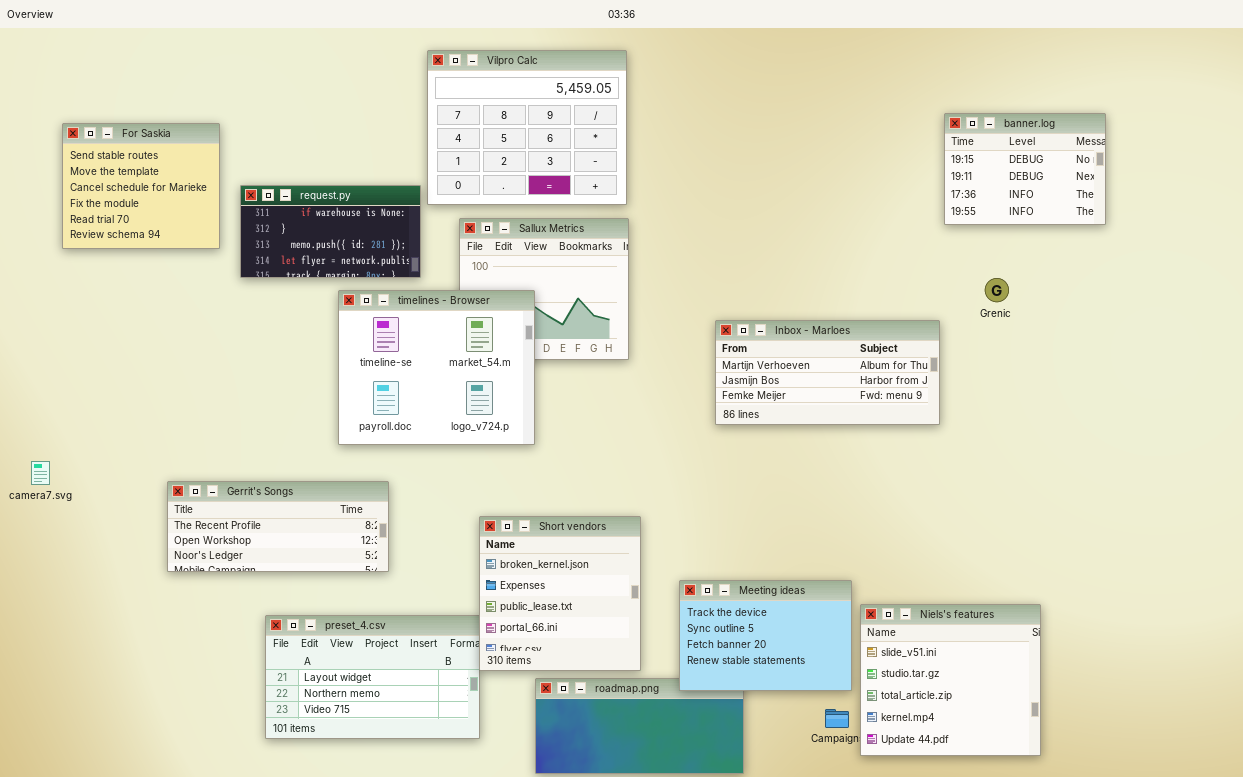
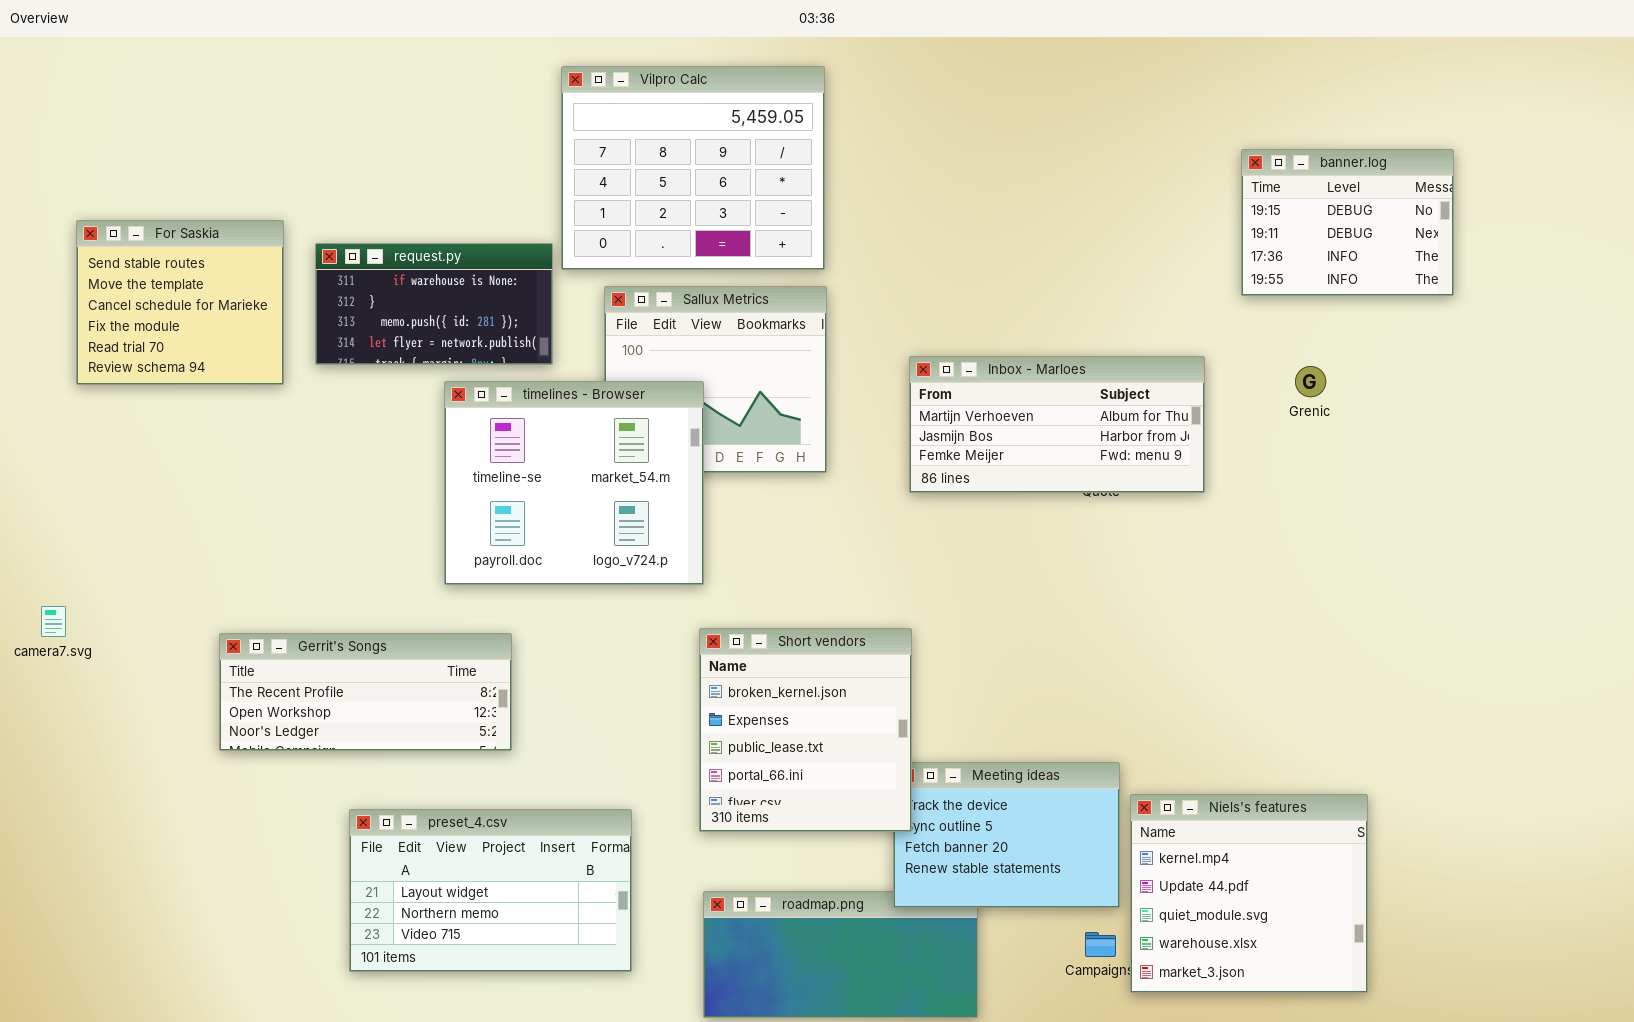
For Saskia: [62,123,220,249] -> [76,220,284,385], moved
Inbox - Marloes: [715,320,940,425] -> [909,356,1205,493], moved
Short vendors: [479,516,641,671] -> [699,628,912,832], moved
Niels's features: [860,604,1041,756] -> [1130,794,1368,993], scrolled down 3 rows

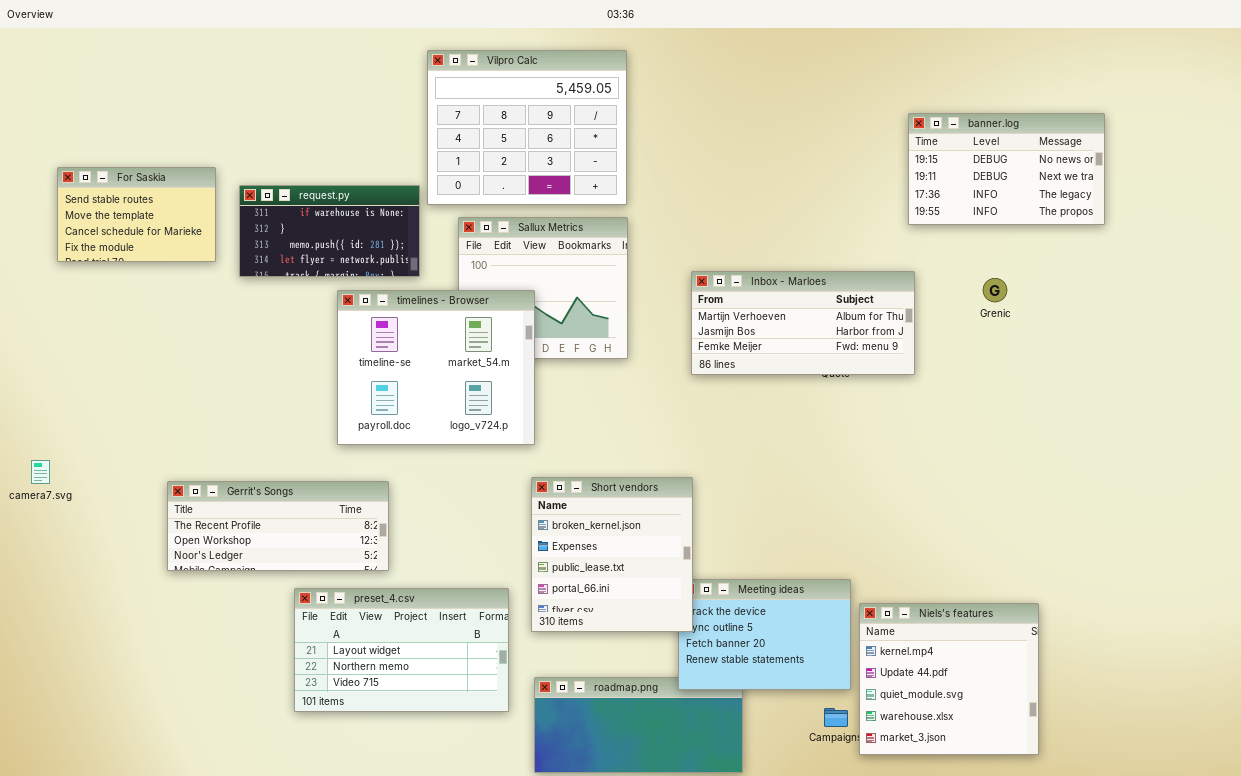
banner.log: [1241,149,1454,296] -> [908,113,1105,225], resized
For Saskia: [76,220,284,385] -> [57,167,216,262], resized
preset_4.csv: [349,809,632,972] -> [294,588,509,712], moved

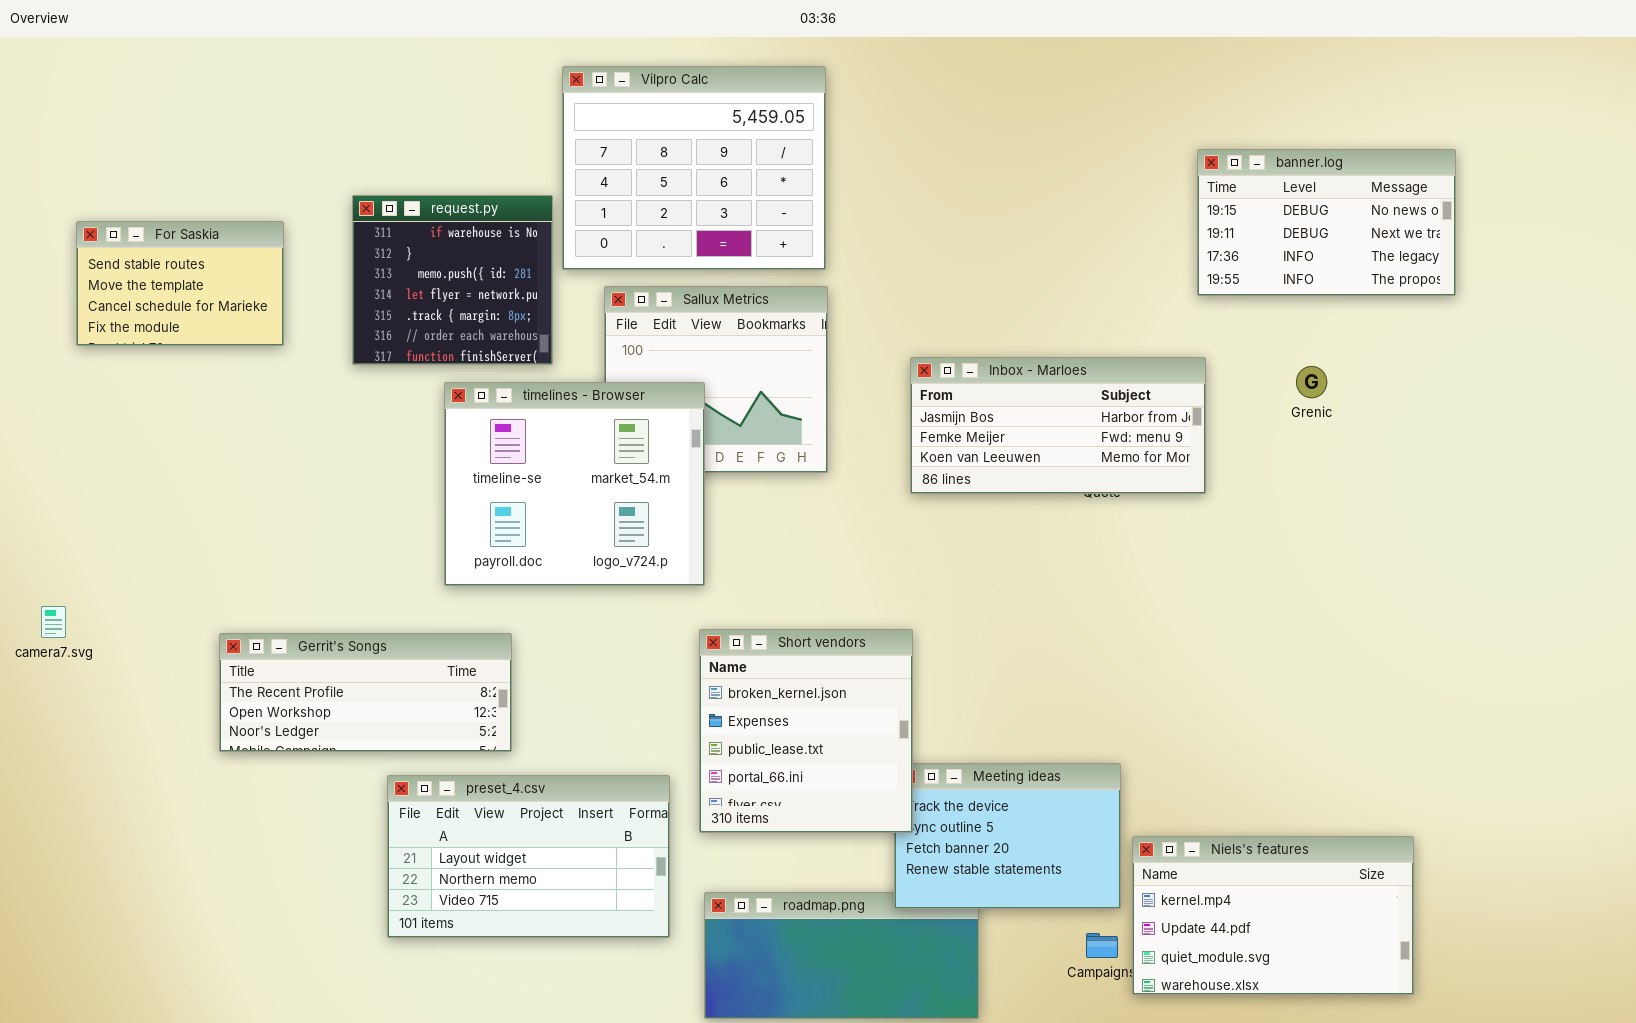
request.py: [239,185,420,277] -> [352,195,553,365], resized
Inbox - Marloes: [691,271,915,375] -> [910,357,1206,494], scrolled down 1 row
Niels's features: [859,603,1039,755] -> [1132,836,1414,995], resized

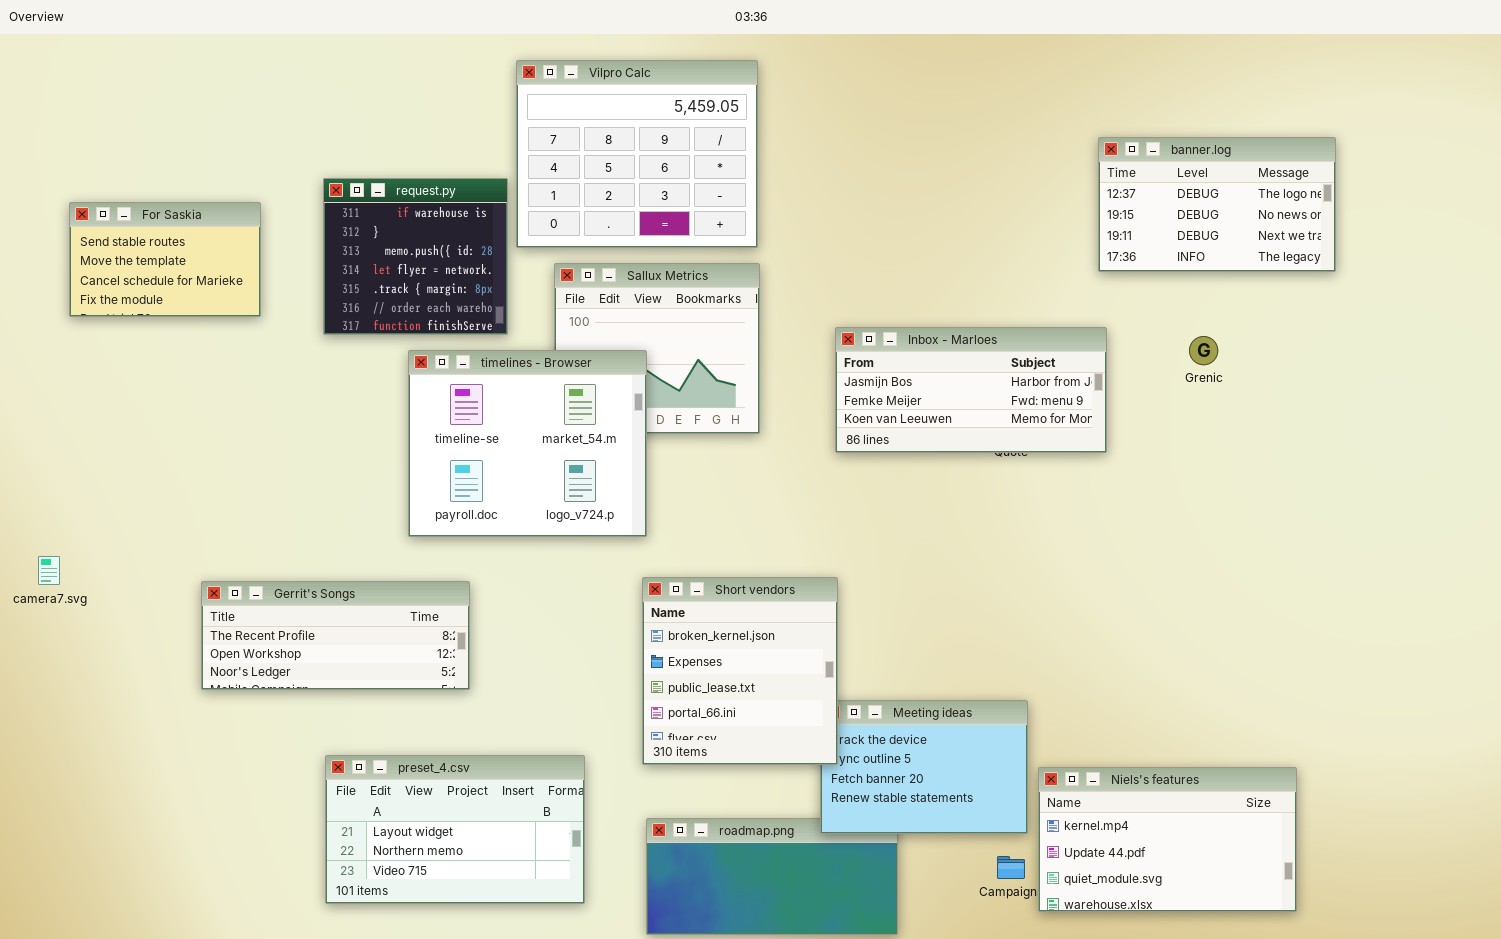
banner.log: [1197,149,1456,296] -> [1098,137,1336,272], scrolled up 1 row
preset_4.csv: [387,775,670,938] -> [325,755,585,904], moved

